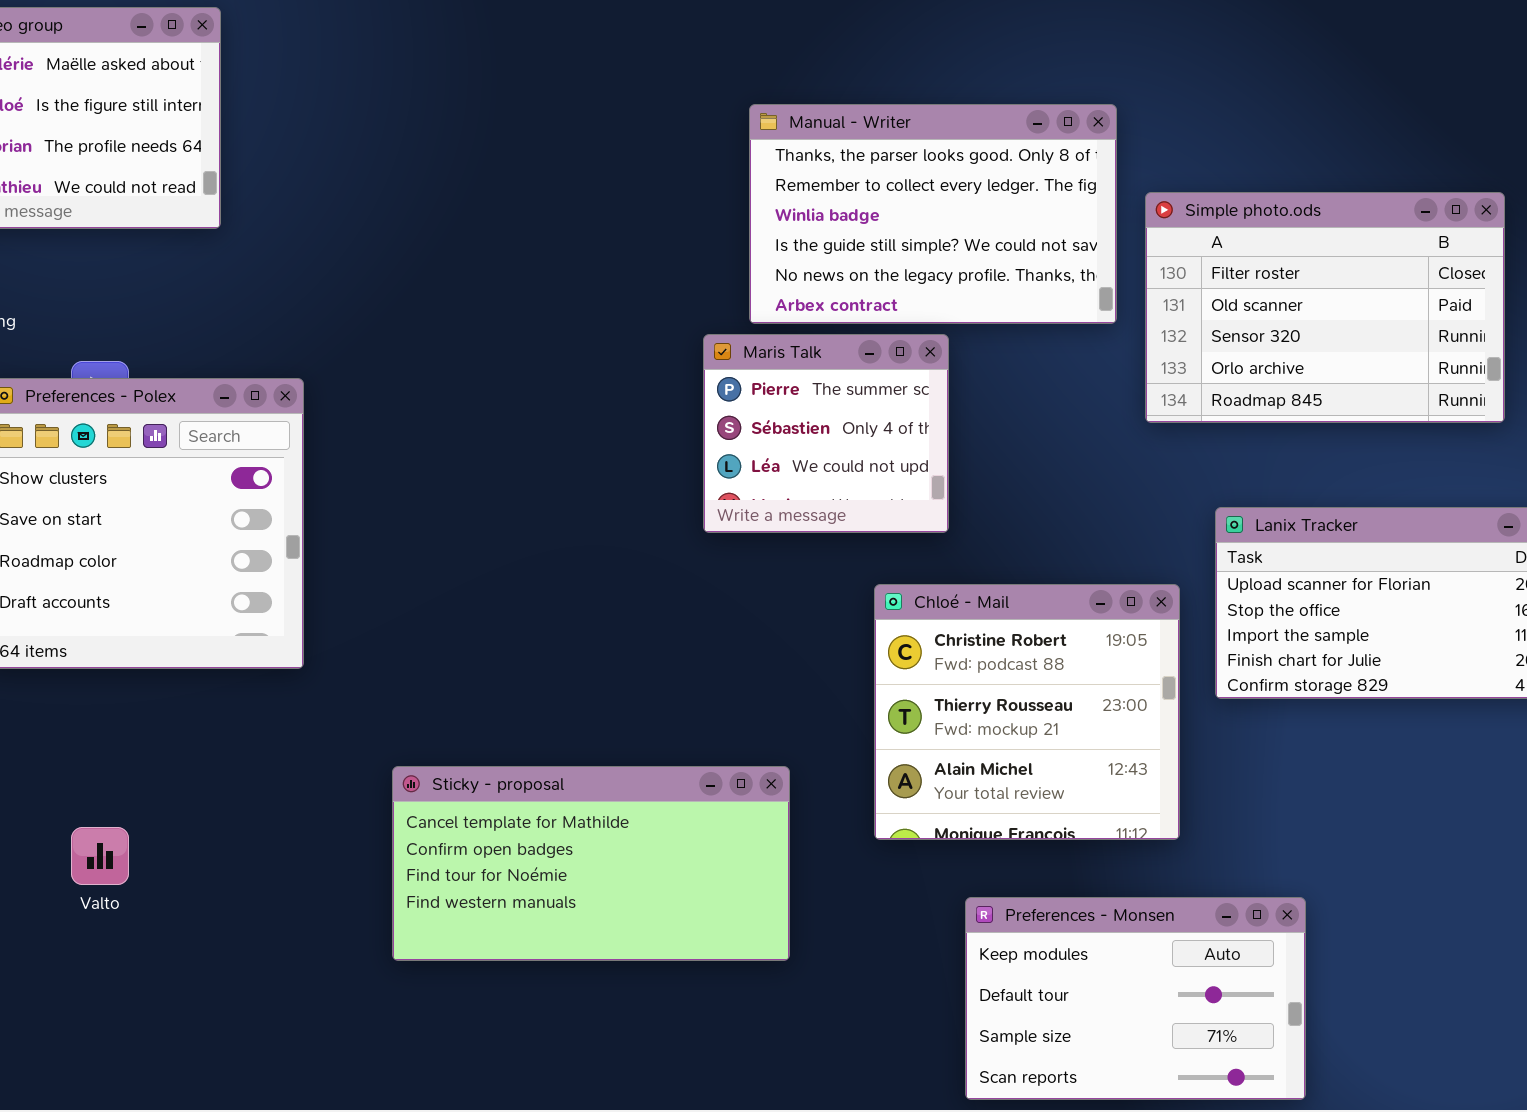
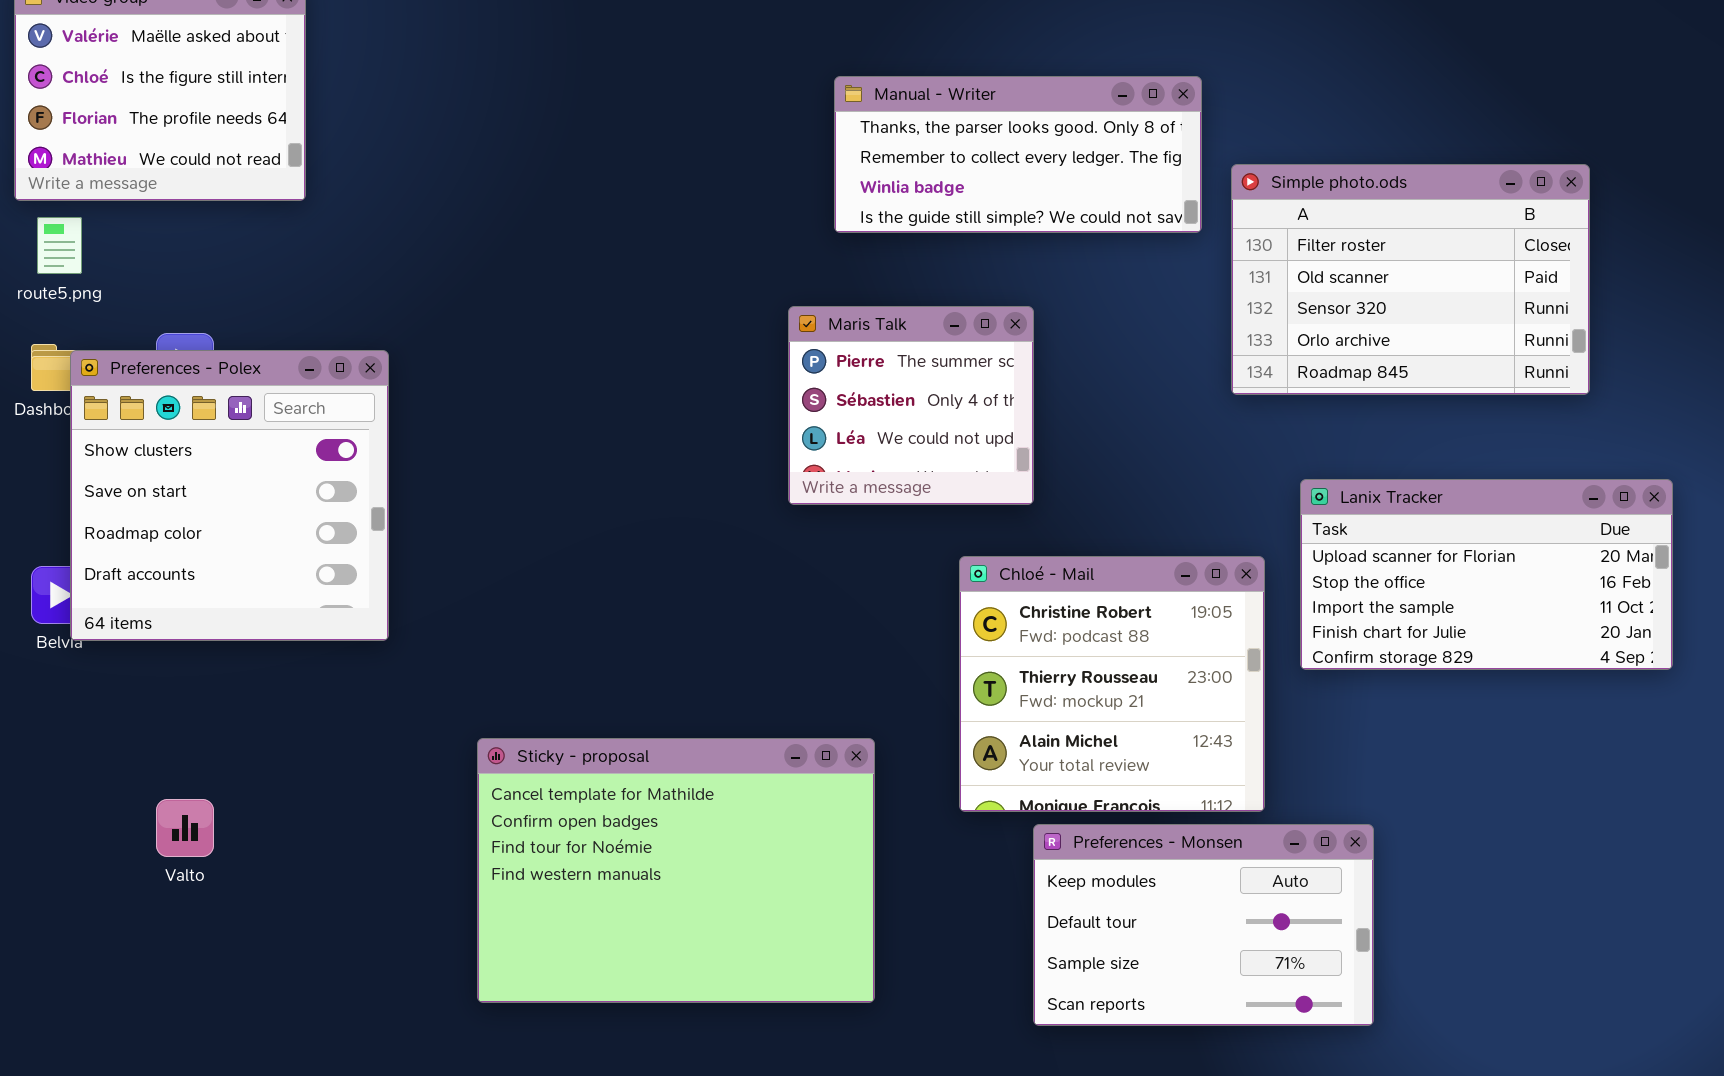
Manual - Writer: [749,104,1117,324] -> [834,76,1202,233], resized
Sticky - proposal: [392,766,790,961] -> [477,738,875,1003], resized
Preferences - Monsen: [965,897,1306,1100] -> [1033,824,1374,1026], moved

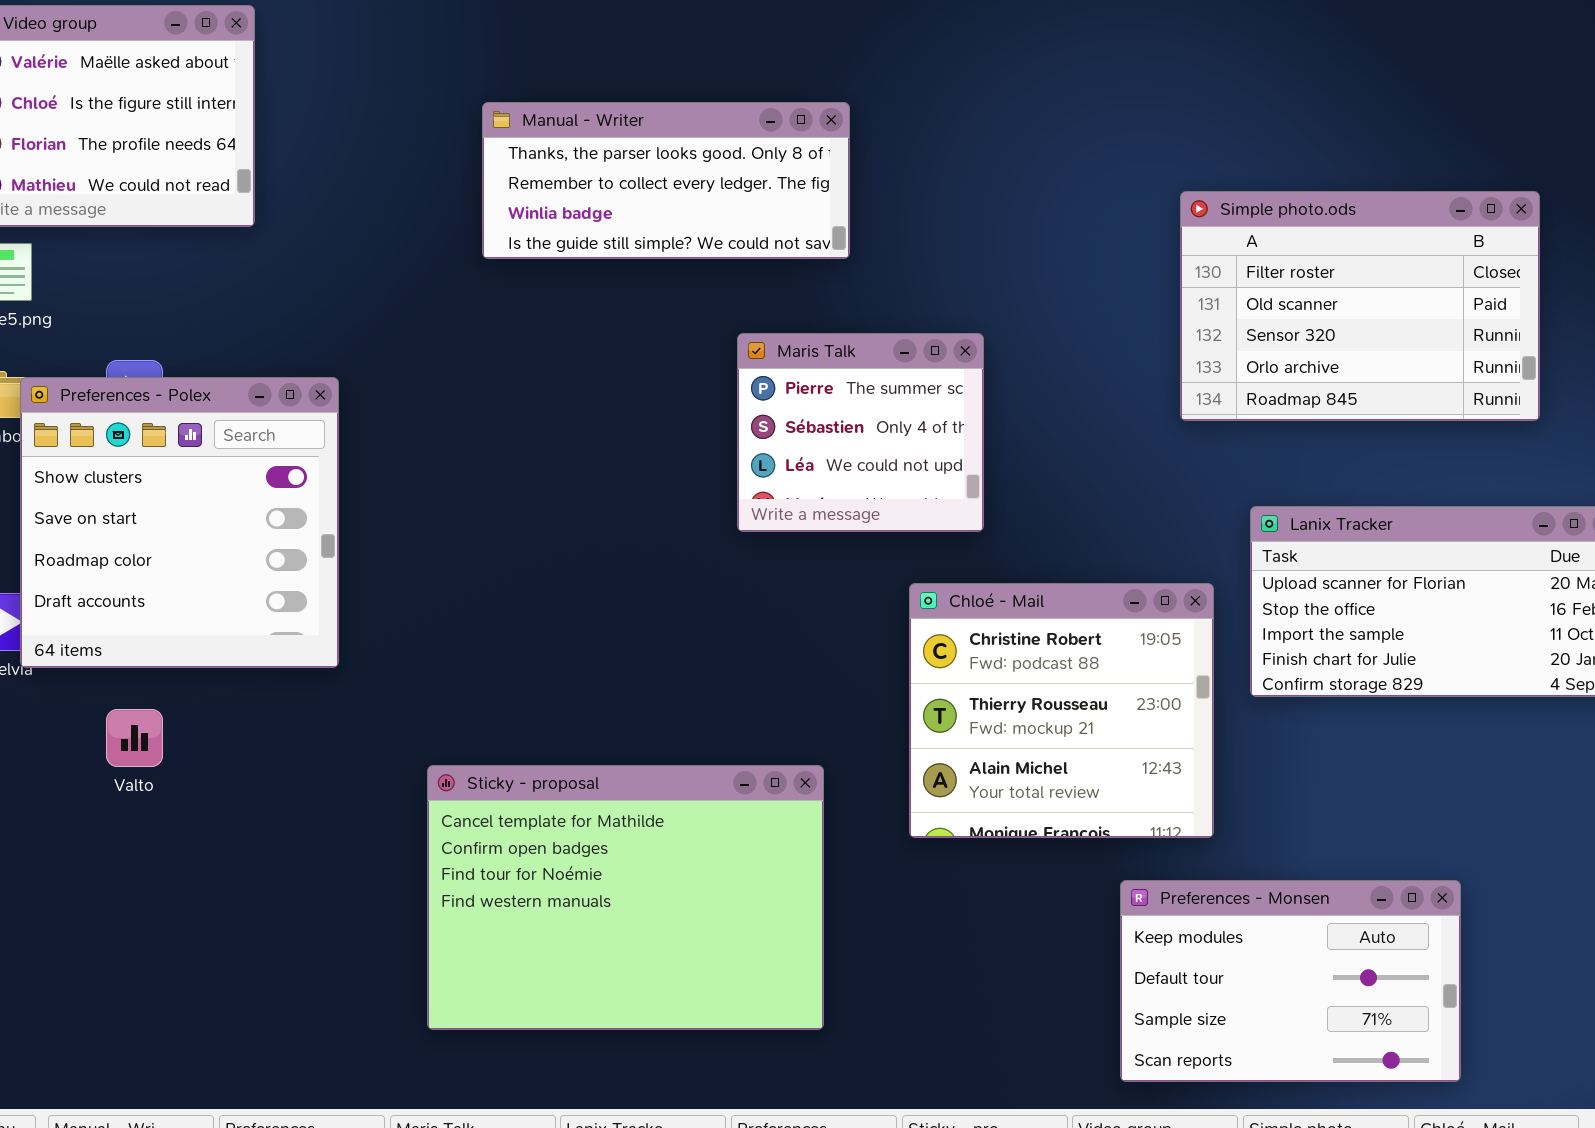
Manual - Writer: [834,76,1202,233] -> [482,102,850,259], moved
Valto: [156,799,214,857] -> [106,709,163,767], moved
Preferences - Monsen: [1033,824,1374,1026] -> [1120,880,1461,1082], moved

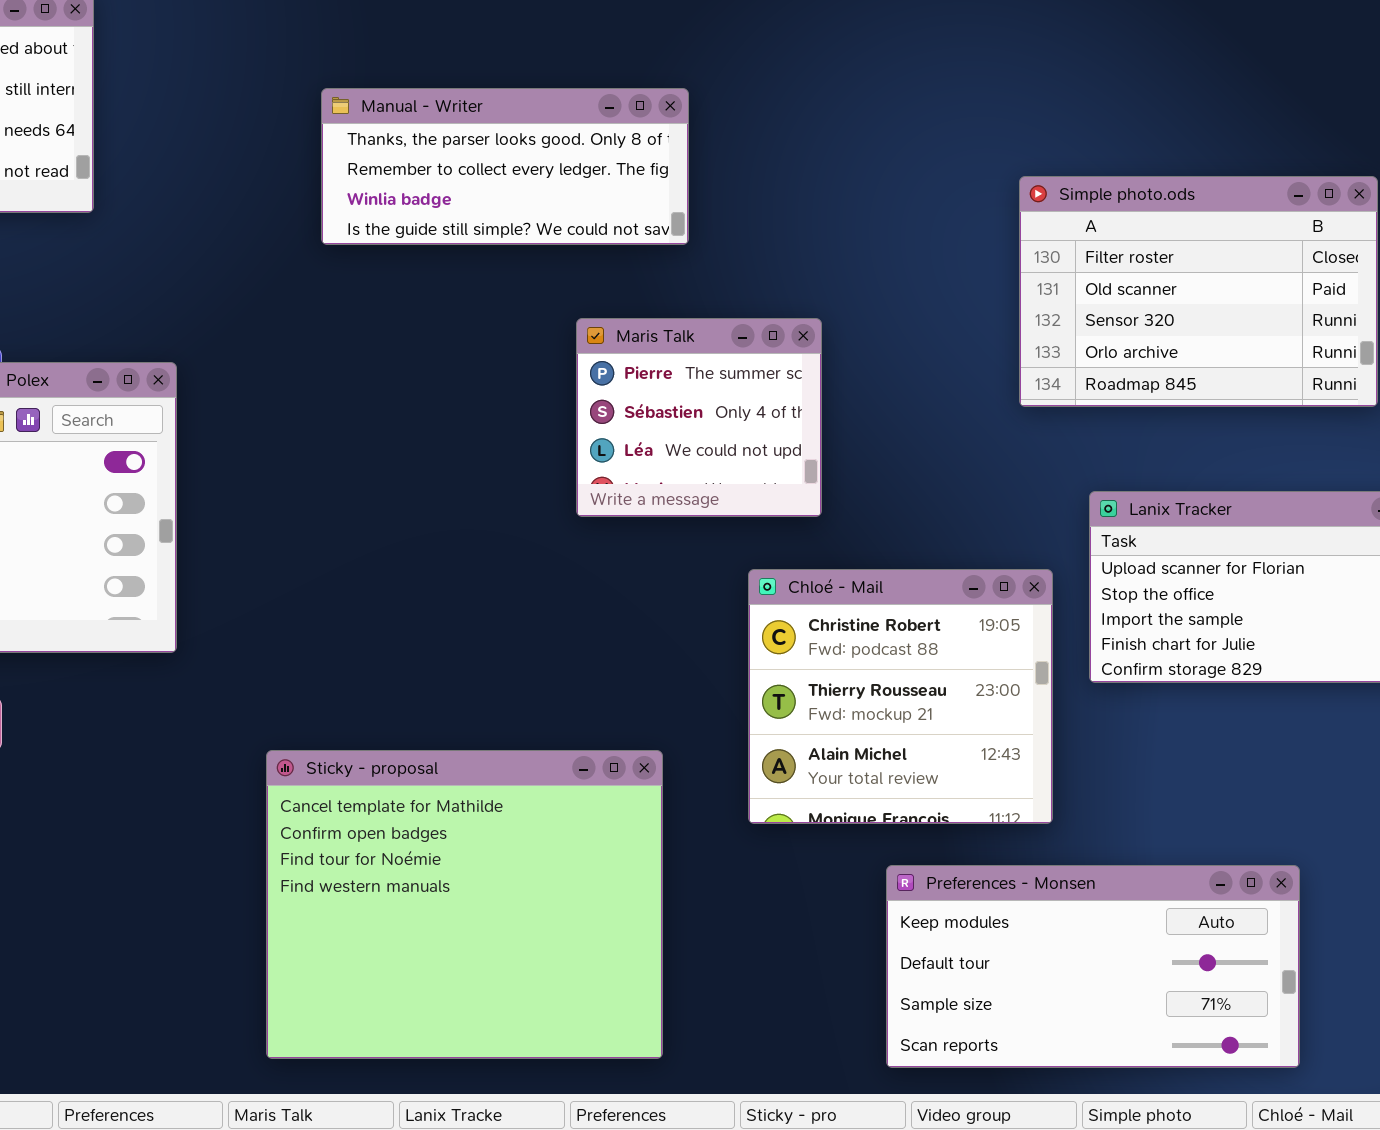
Sticky - proposal: [427,765,824,1030] -> [266,750,663,1059], resized
Preferences - Monsen: [1120,880,1461,1082] -> [886,865,1300,1068], resized

